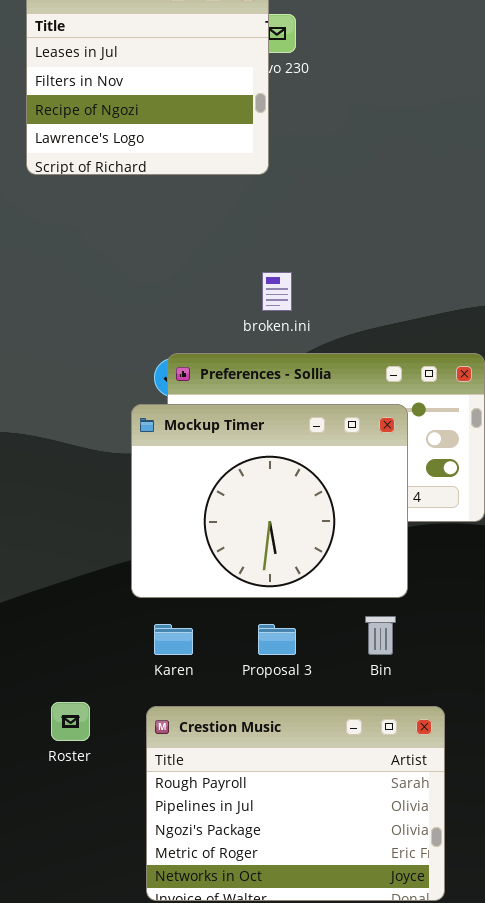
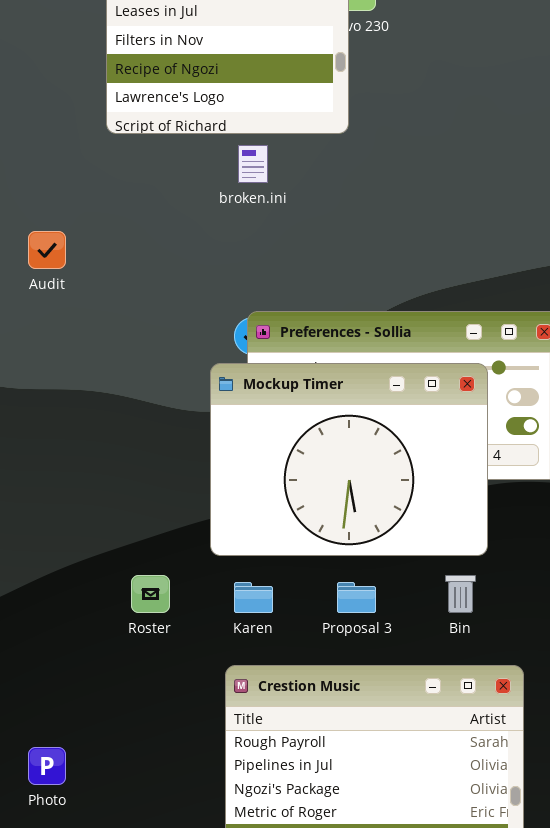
broken.ini: [262,272,292,311] -> [238,145,268,183], moved
Roster: [51,702,90,741] -> [131,575,170,613], moved

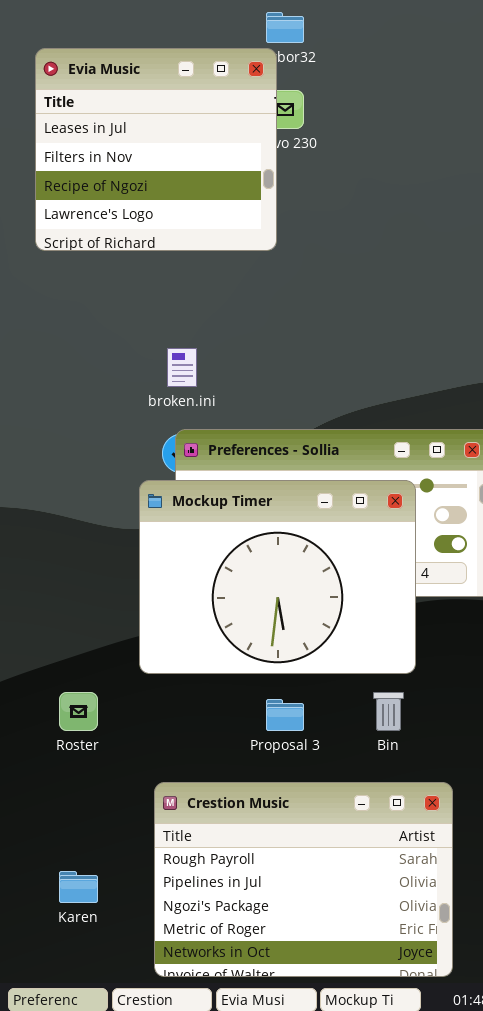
broken.ini: [238,145,268,183] -> [167,348,197,387], moved
Karen: [234,582,273,613] -> [59,871,98,903], moved

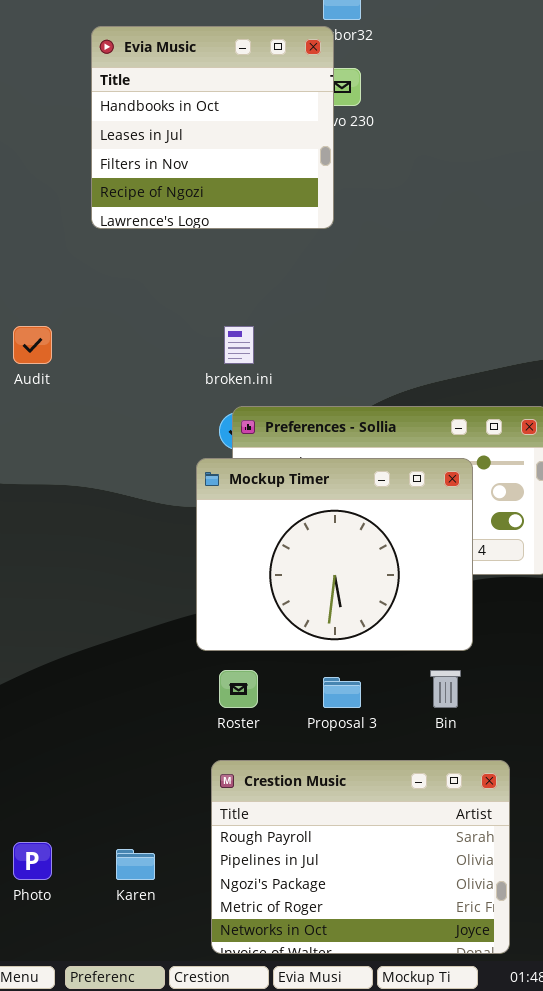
Evia Music: [35,48,277,251] -> [91,26,334,229], scrolled up 1 row
Roster: [59,692,98,731] -> [219,670,258,708], moved

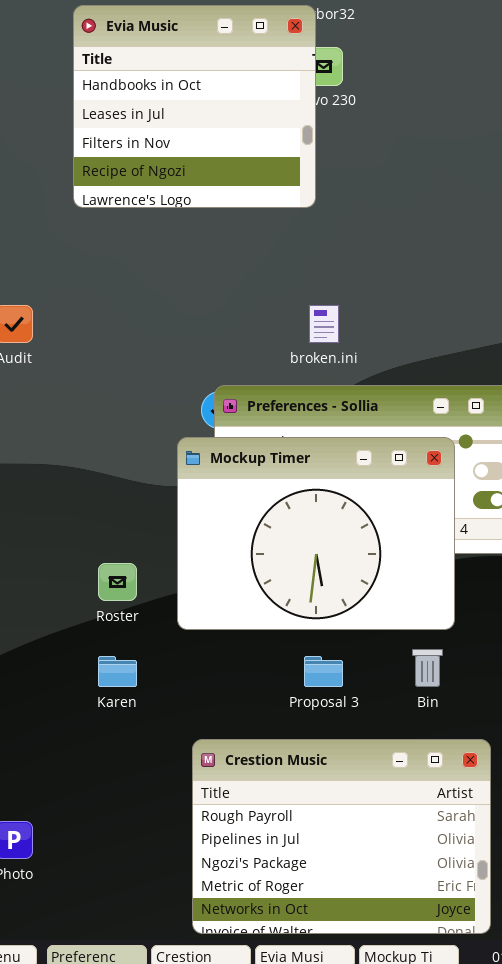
broken.ini: [224,326,254,364] -> [309,305,339,343], moved
Roster: [219,670,258,708] -> [98,563,137,601], moved
Karen: [116,849,155,880] -> [98,656,137,687], moved

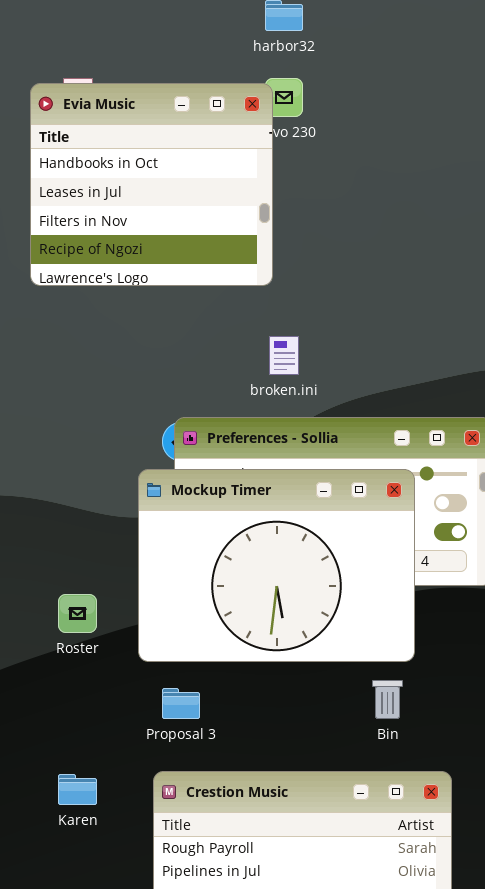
Evia Music: [73,5,316,208] -> [30,83,273,286], moved
Karen: [98,656,137,687] -> [58,774,97,805], moved
Proposal 3: [304,656,343,687] -> [162,688,200,719], moved

